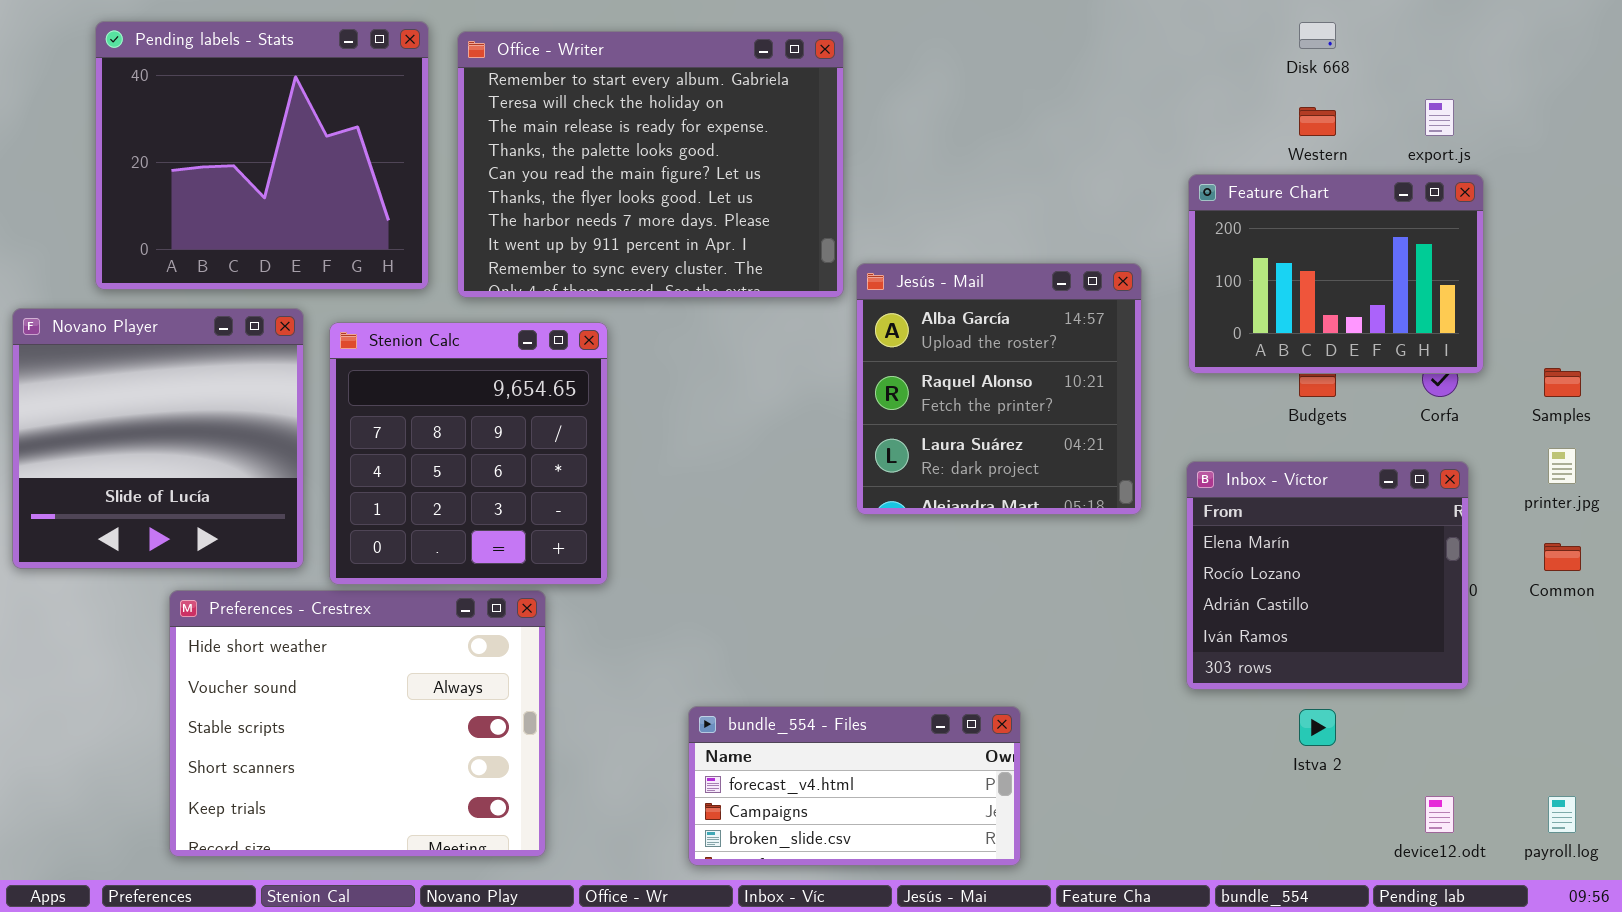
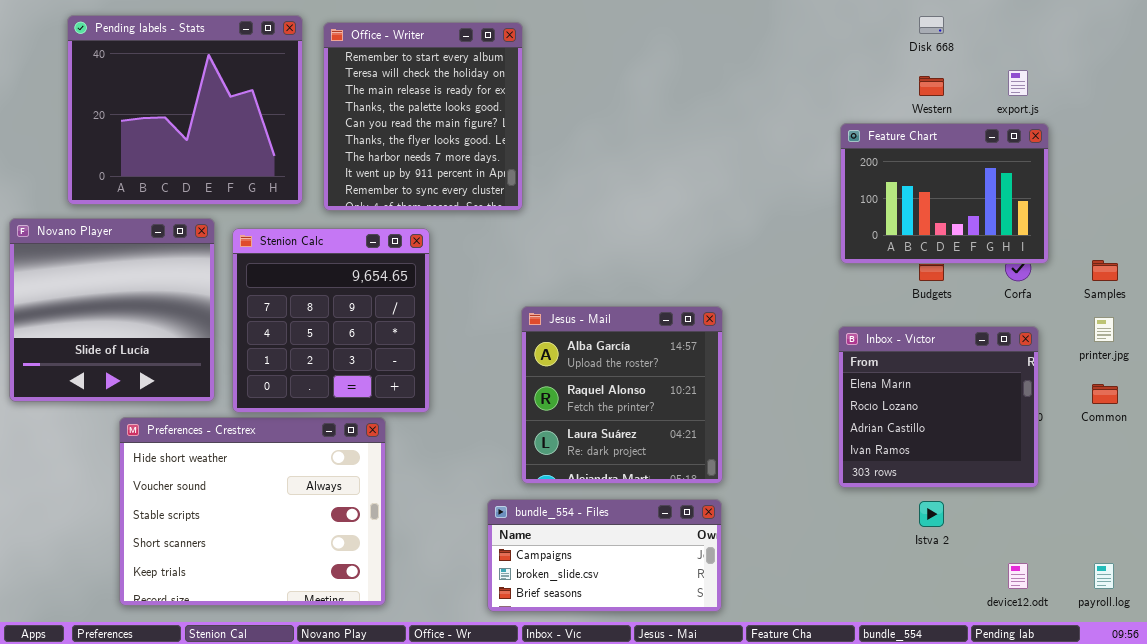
Office - Writer: [457,31,844,298] -> [323,22,523,211], resized
Jesús - Mail: [856,263,1142,515] -> [521,306,723,484], moved
bundle_554 - Files: [688,706,1021,866] -> [487,499,722,612], scrolled down 1 row

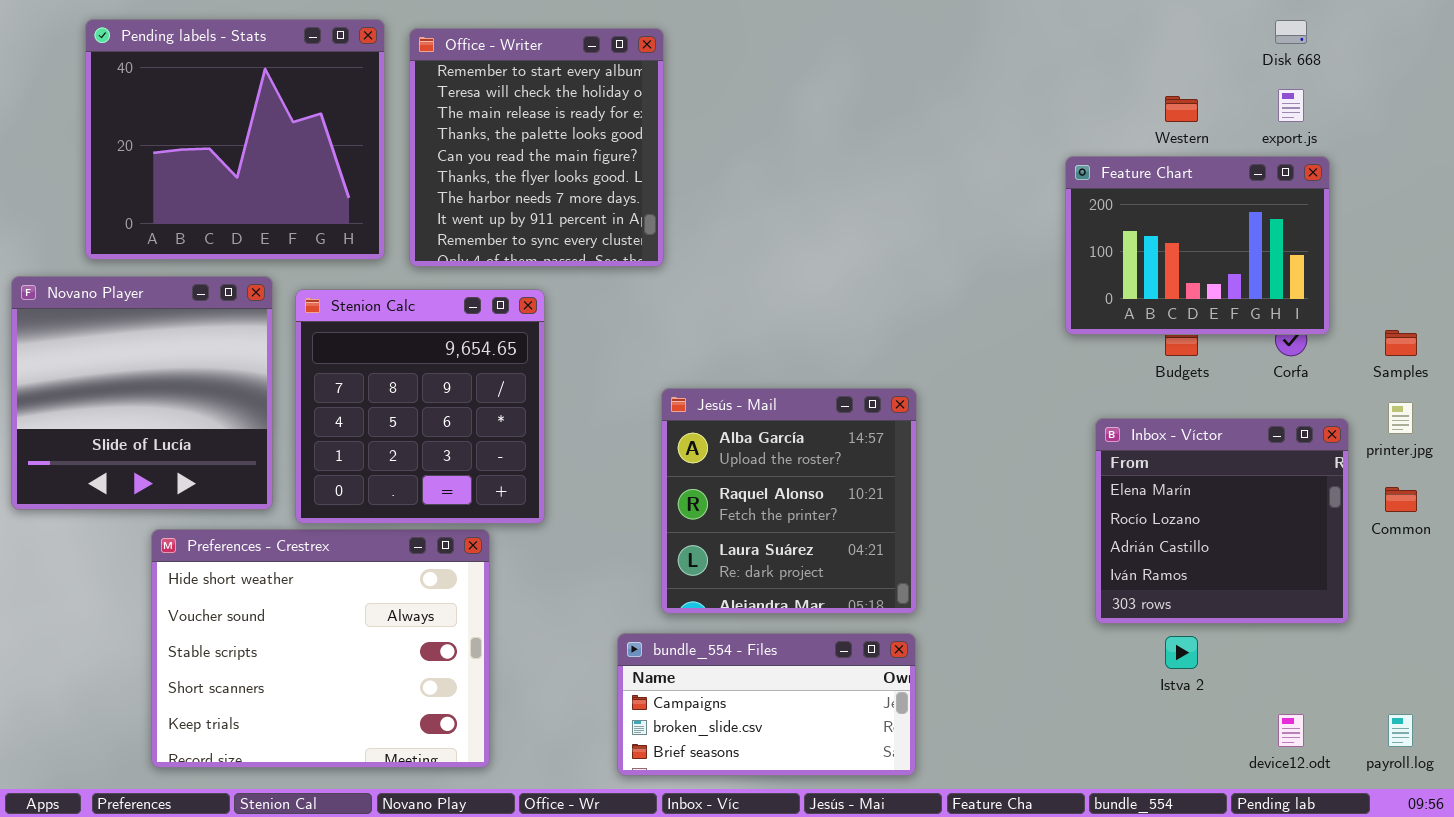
Disk 668: [919,16,944,34] -> [1275,20,1307,44], moved
Inbox - Víctor: [838,326,1039,488] -> [1095,418,1349,624], moved

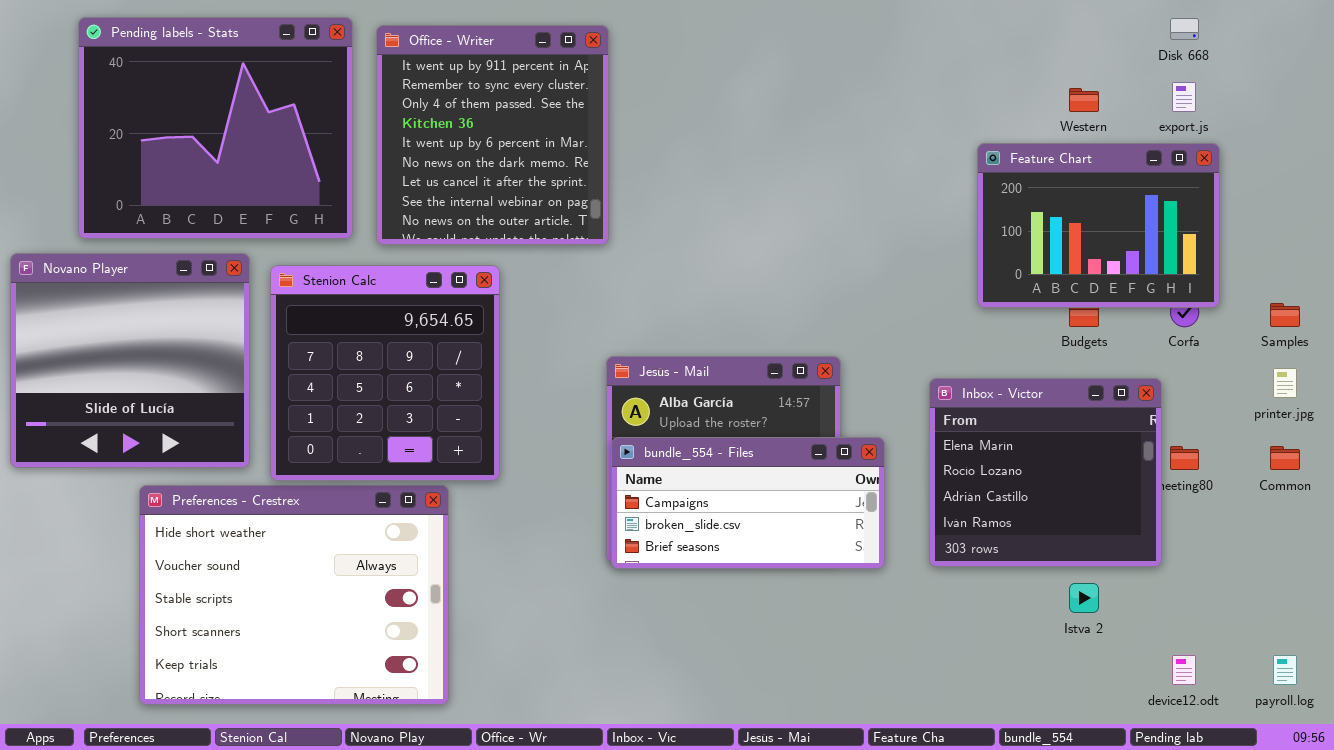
Office - Writer: [409,28,664,267] -> [376,25,609,245], scrolled down 7 rows
Inbox - Víctor: [1095,418,1349,624] -> [929,378,1162,567], moved
bundle_554 - Files: [617,633,916,776] -> [611,437,885,569], moved

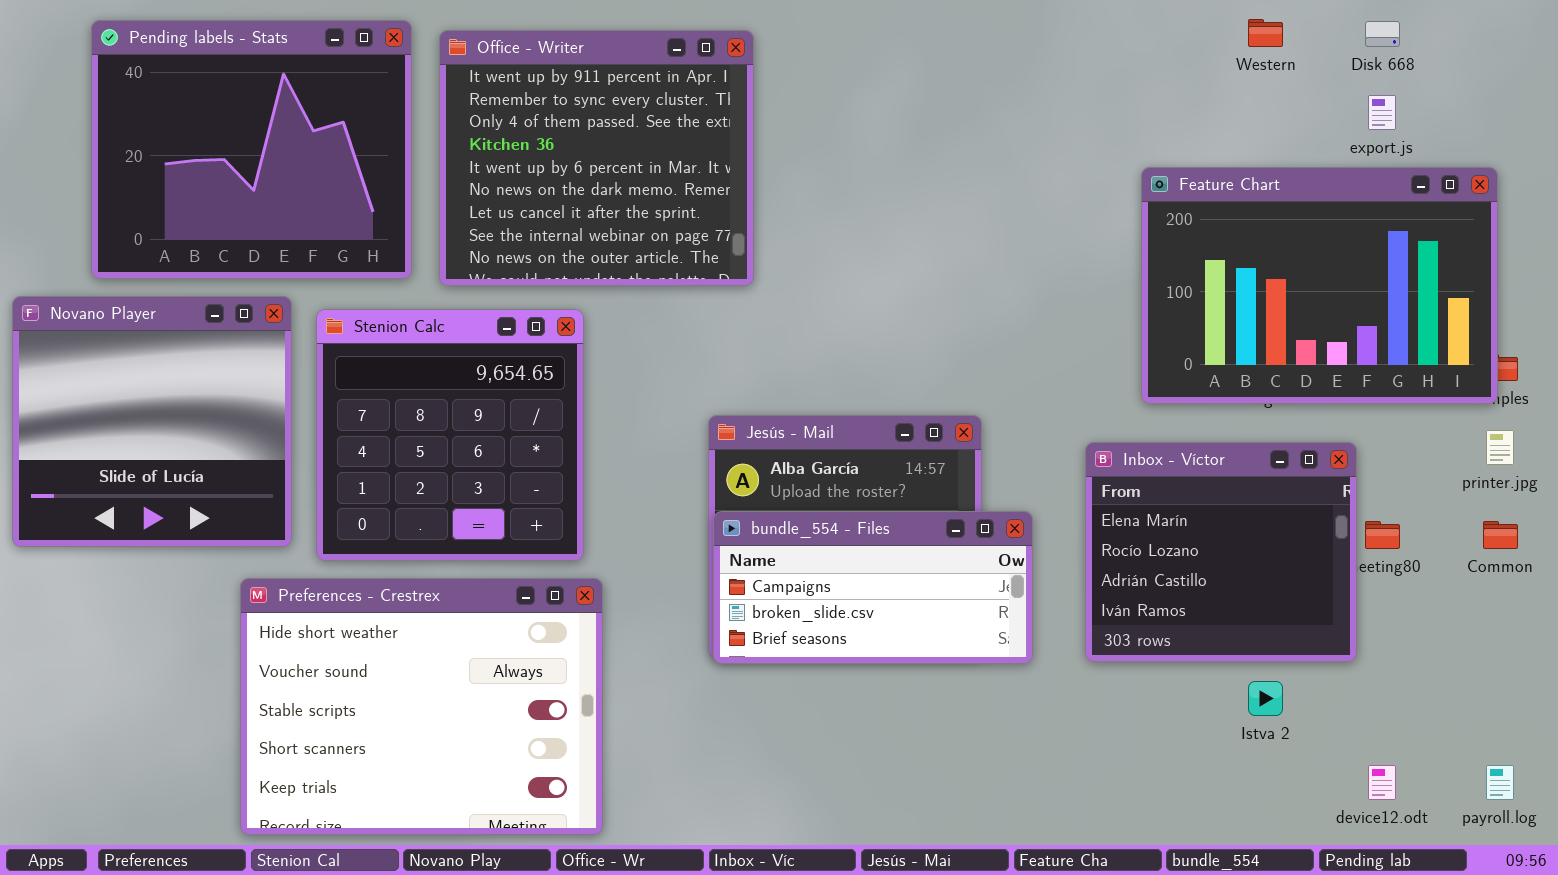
Office - Writer: [376,25,609,245] -> [439,30,754,286], resized
Western: [1069,88,1099,112] -> [1248,19,1283,47], moved
Feature Chart: [977,143,1220,308] -> [1141,167,1498,404], resized
Preferences - Crestrex: [139,485,449,705] -> [240,578,603,835], moved

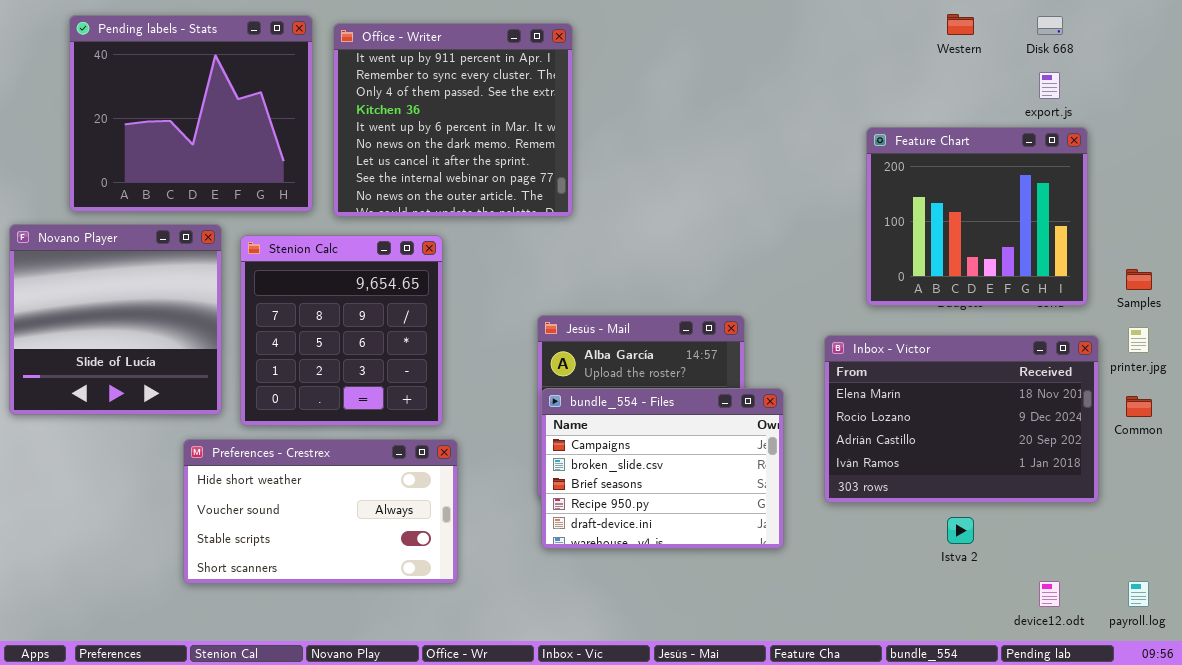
Feature Chart: [1141,167,1498,404] -> [866,127,1088,306], resized
Inbox - Víctor: [1085,442,1357,662] -> [824,335,1099,503], resized
bundle_554 - Files: [713,511,1033,664] -> [541,388,784,549], resized
Preferences - Crestrex: [240,578,603,835] -> [183,439,458,584], resized

